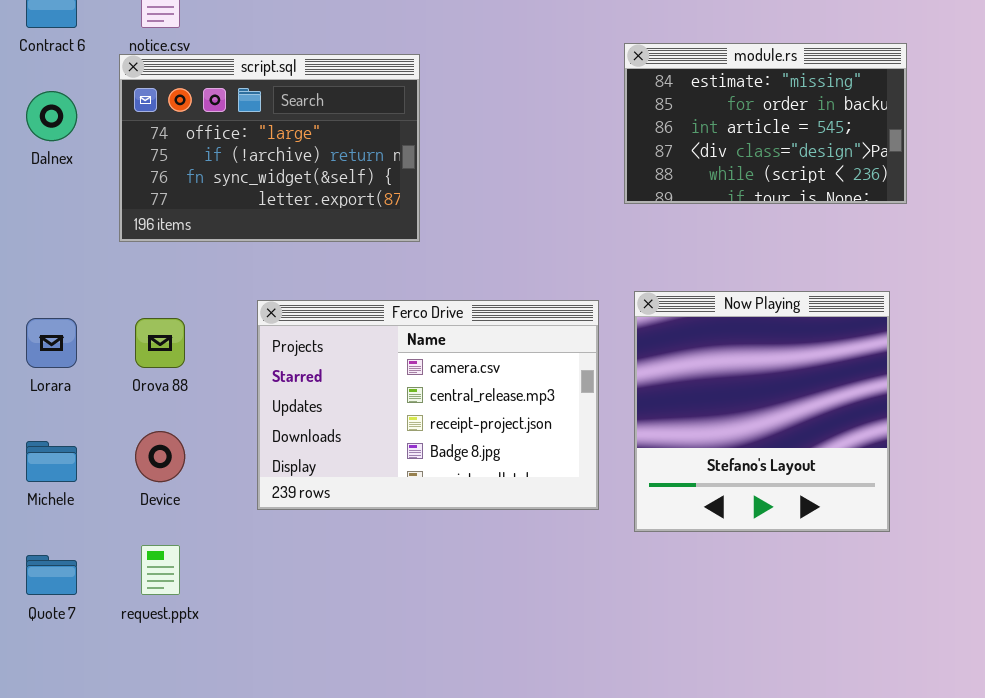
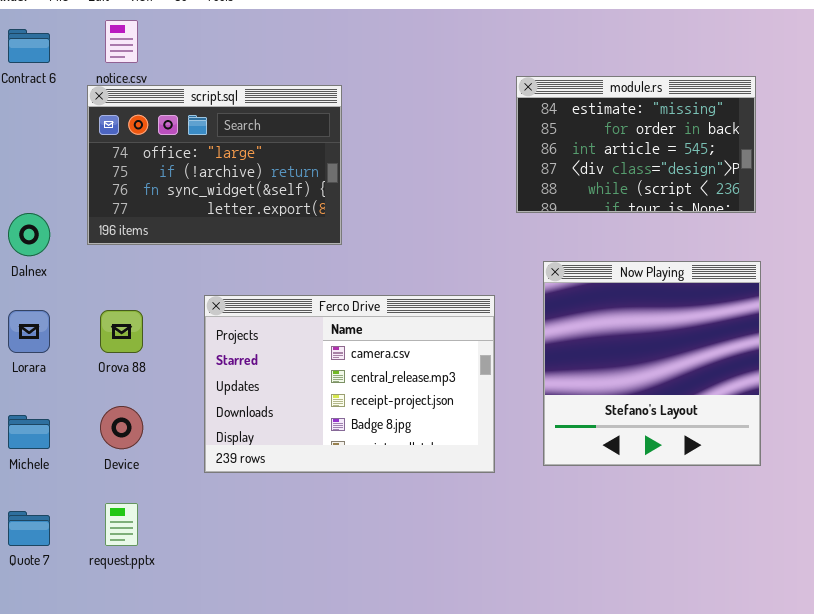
Dalnex: [26,91,77,141] -> [8,213,50,256], moved
Now Playing: [634,291,890,532] -> [543,261,761,466], moved

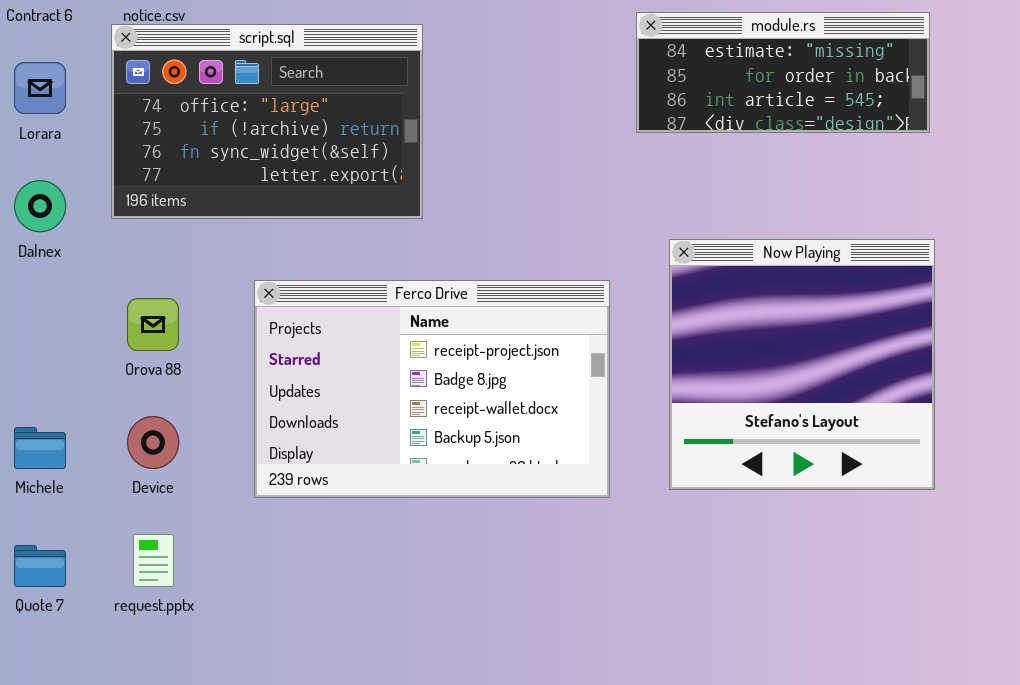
module.rs: [516,76,756,213] -> [636,12,930,133], resized
Ferco Drive: [204,295,495,473] -> [254,280,610,498], scrolled down 2 rows
Lorara: [8,310,50,353] -> [14,62,66,114], moved

